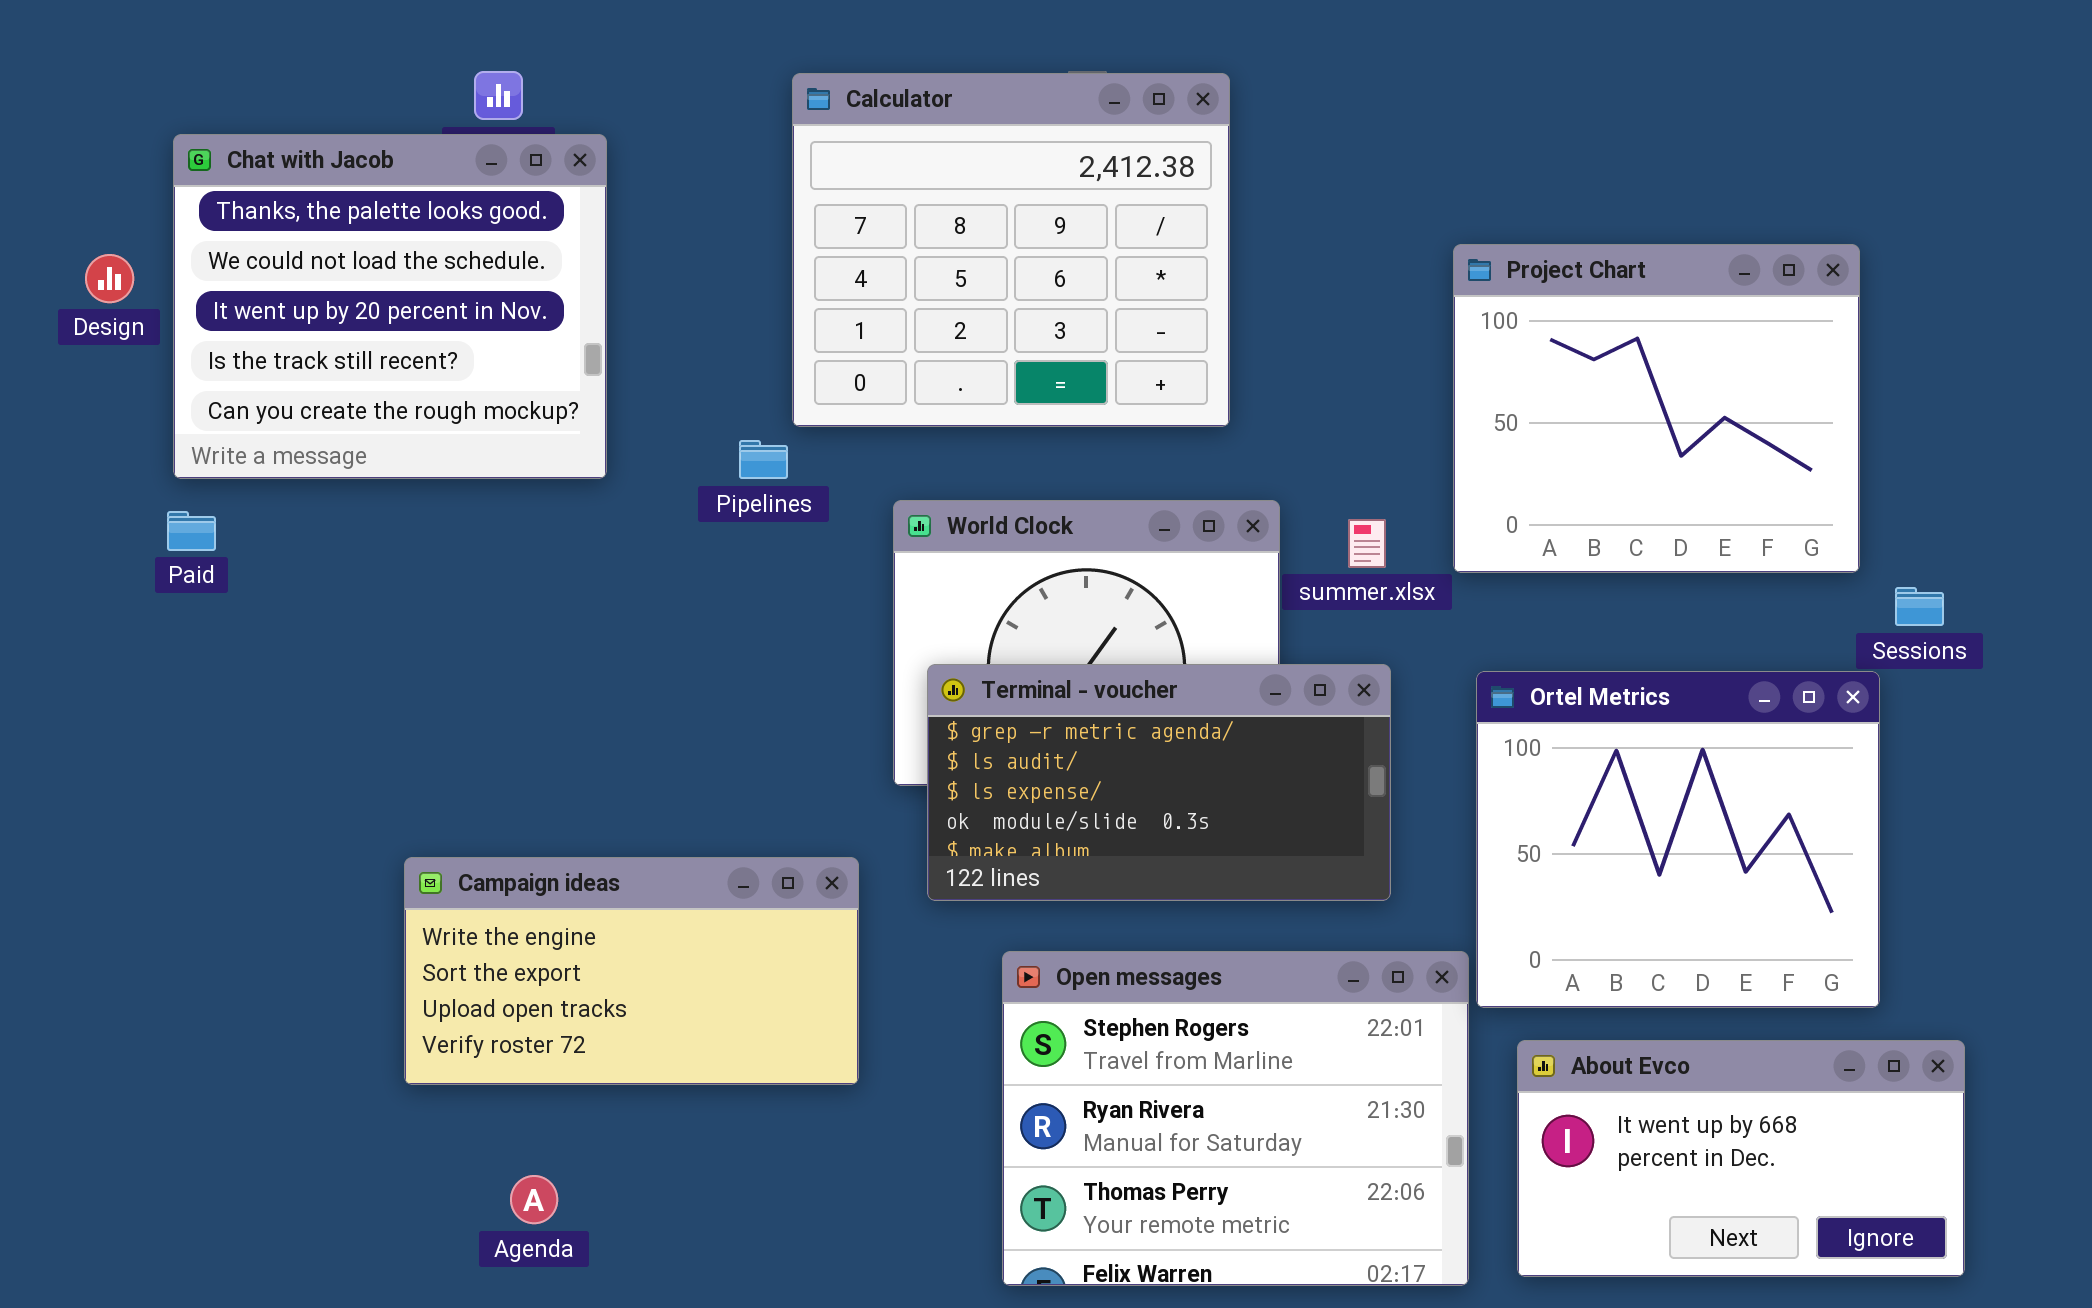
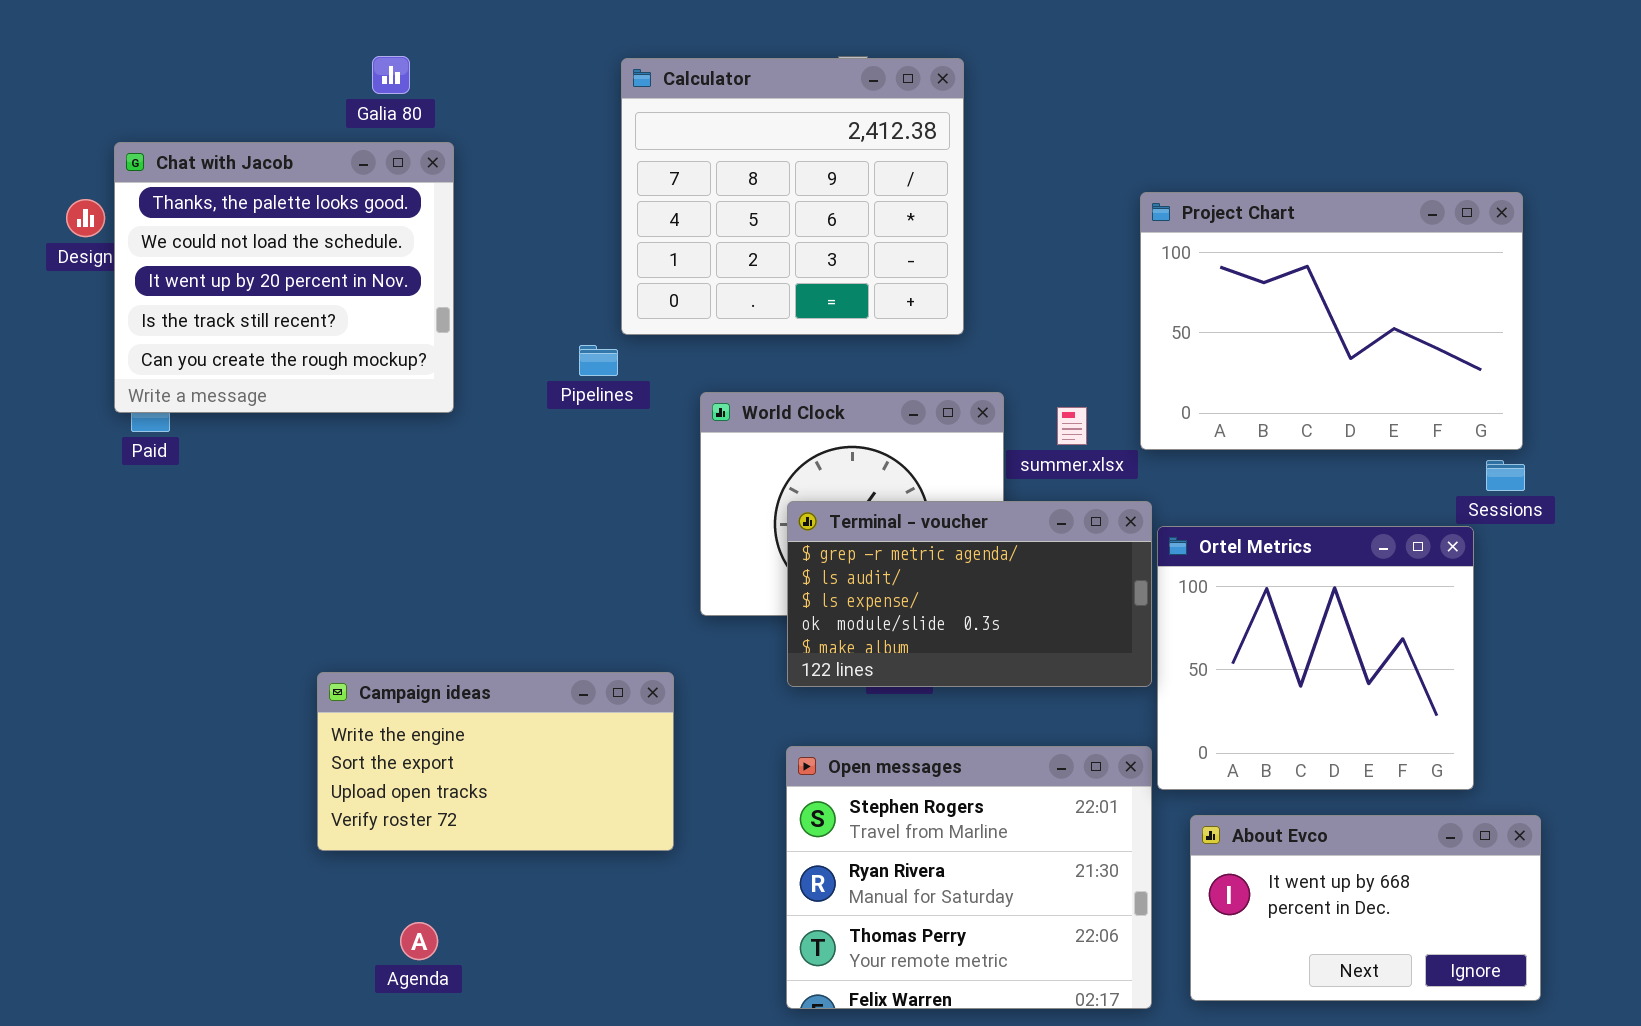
Chat with Jacob: [173,134,607,479] -> [114,142,454,413], moved
Project Chart: [1453,244,1860,573] -> [1140,192,1523,450], resized
Terminal - voucher: [927,664,1391,901] -> [787,501,1152,687], moved

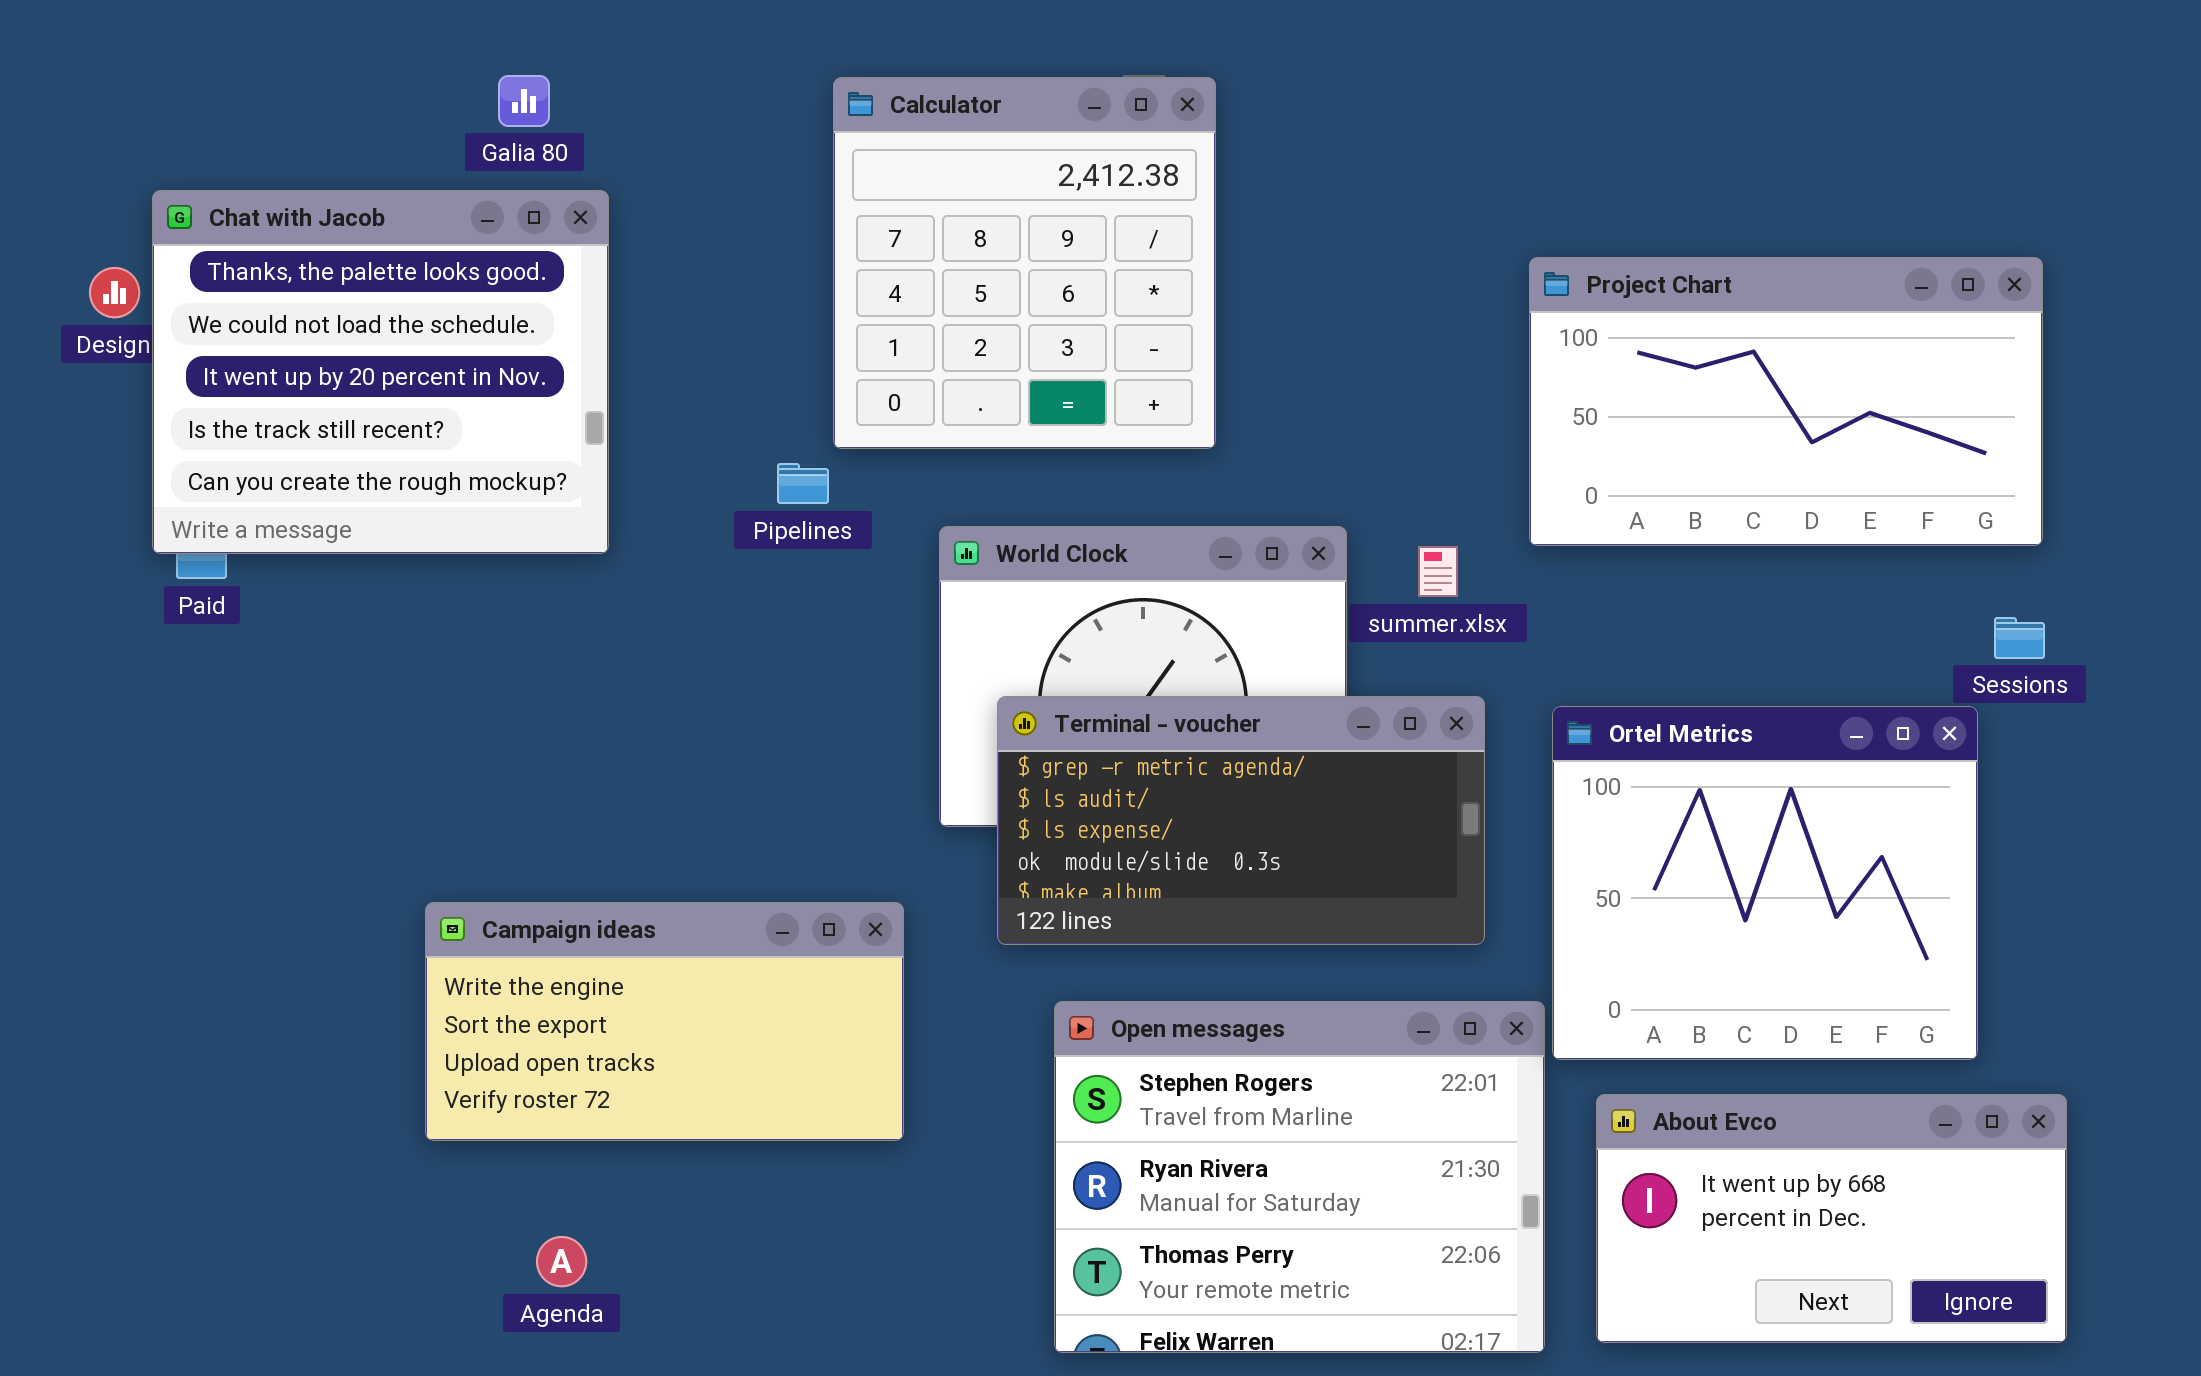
Calculator: [621,58,964,335] -> [833,77,1216,449], resized
Project Chart: [1140,192,1523,450] -> [1529,257,2043,546], resized
Terminal - voucher: [787,501,1152,687] -> [997,696,1485,945], moved

